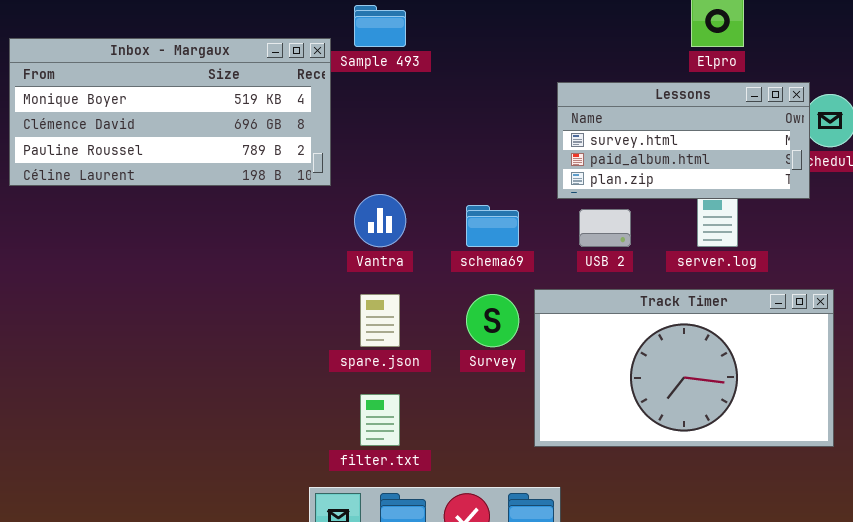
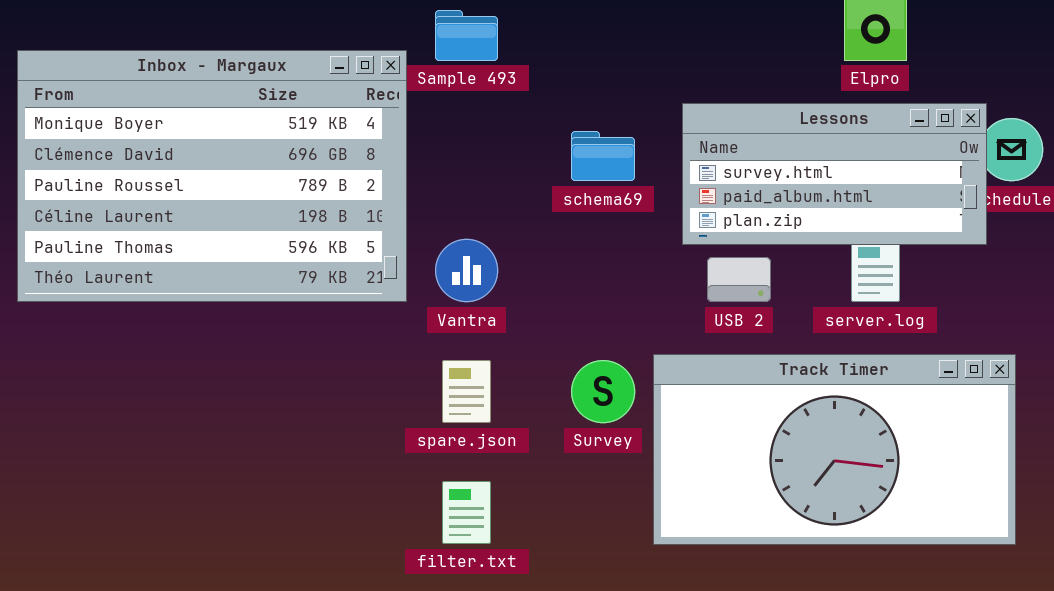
Inbox - Margaux: [9,38,331,186] -> [17,50,407,302], resized
schema69: [466,205,519,247] -> [571,131,635,181], moved

